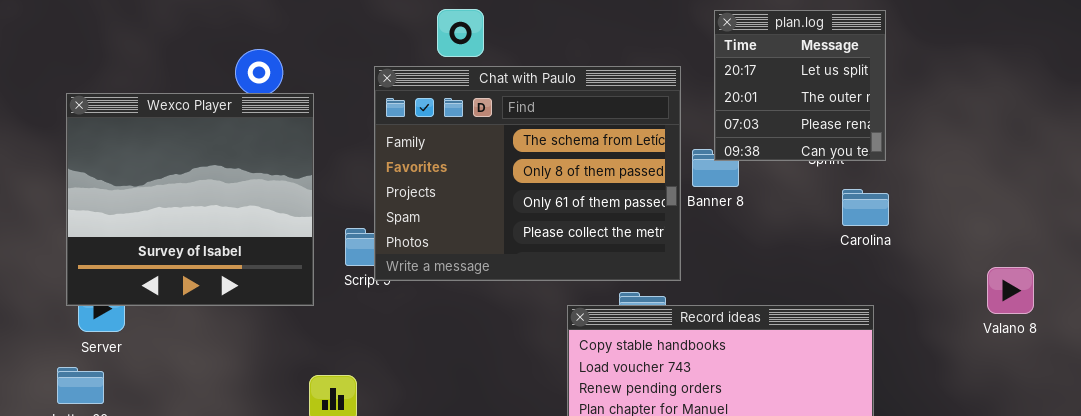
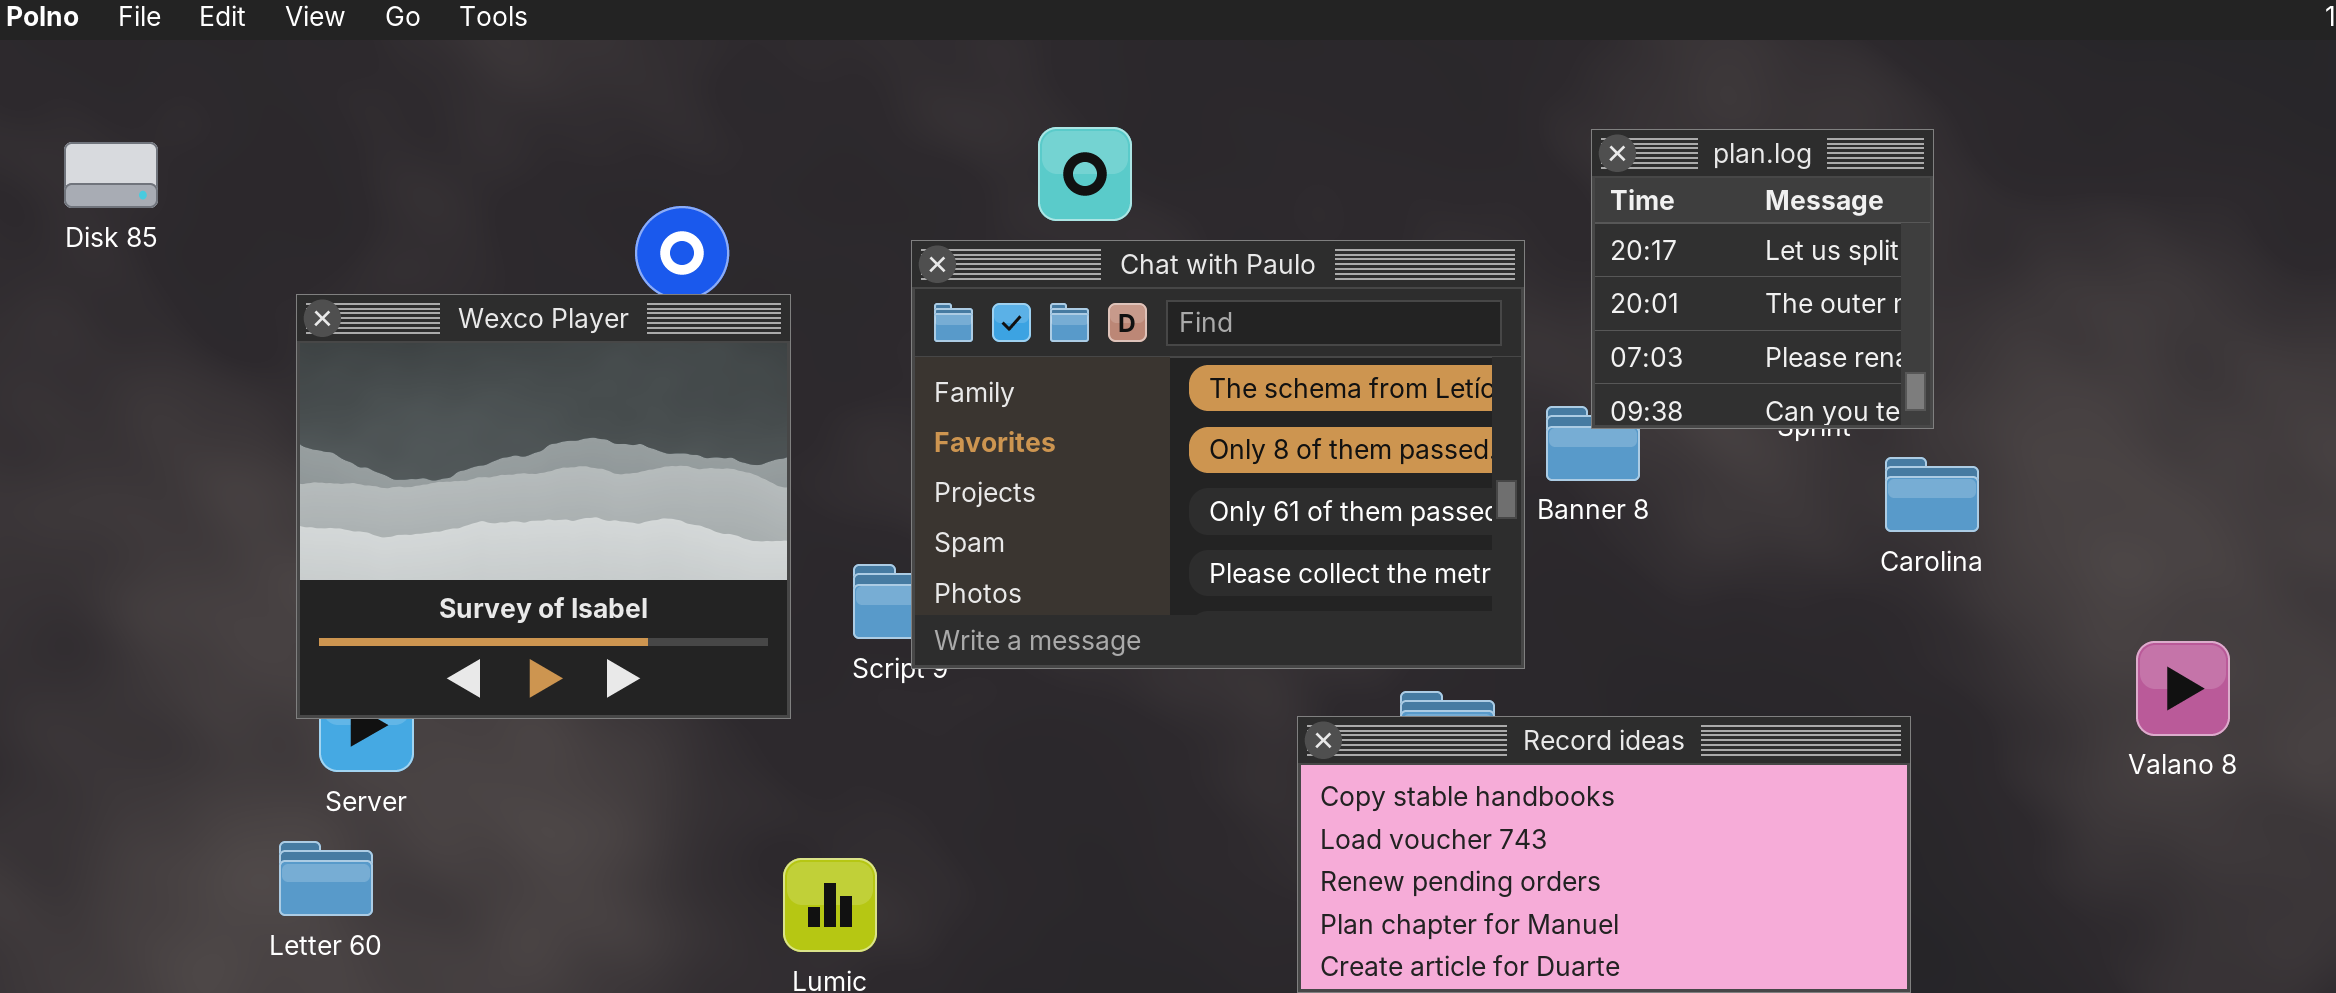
Carolina: [842,189,889,226] -> [1885,457,1979,532], moved

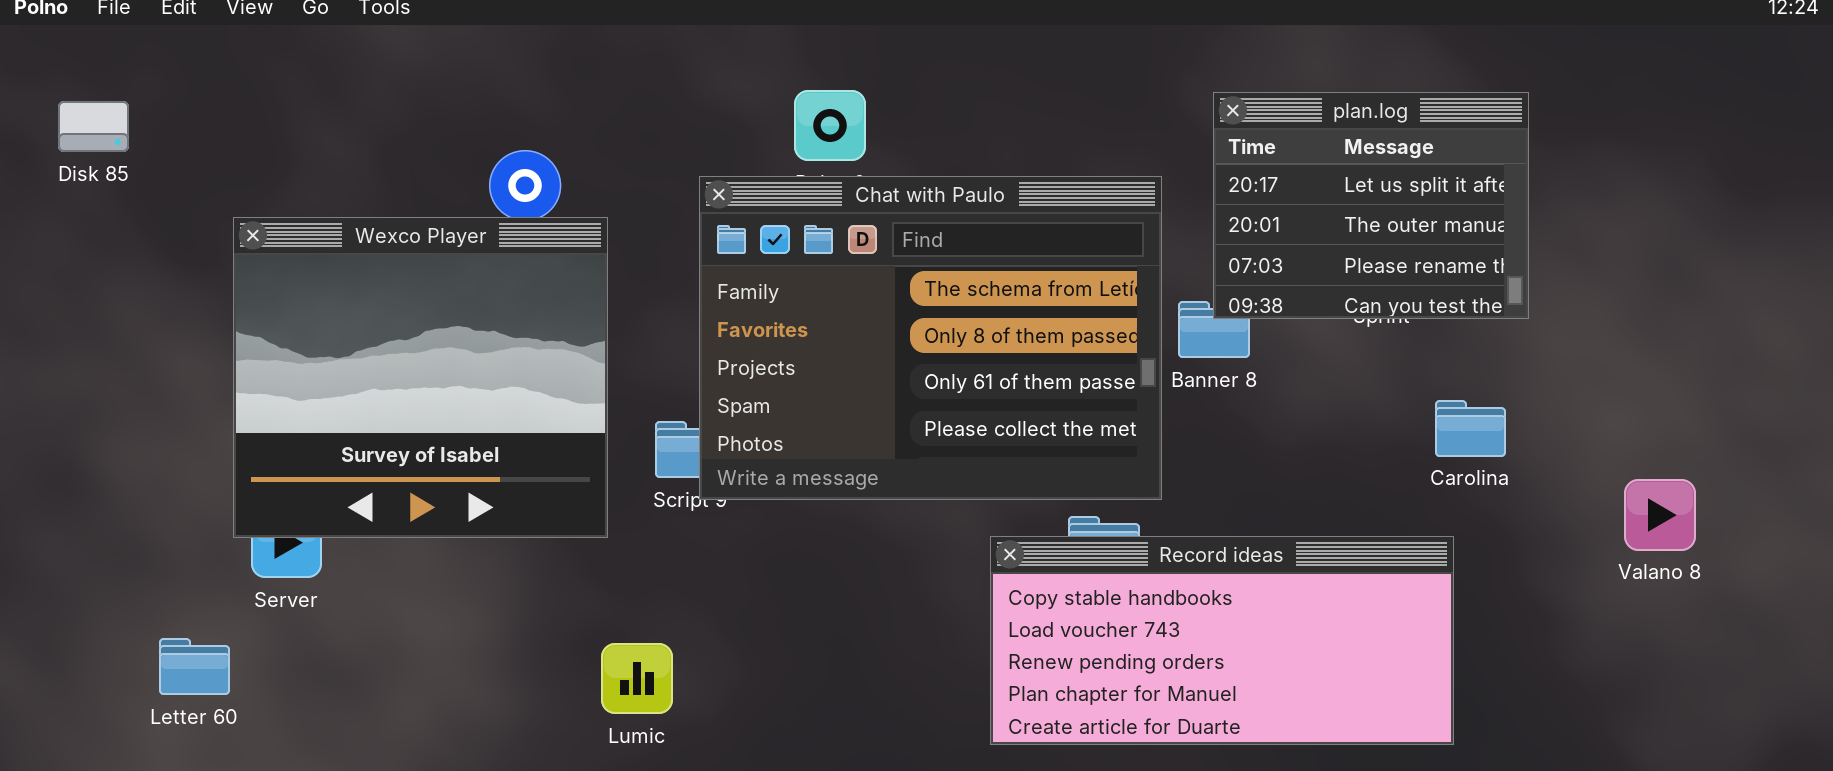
plan.log: [1591,129,1934,429] -> [1213,92,1529,319], resized
Carolina: [1885,457,1979,532] -> [1435,400,1506,457], moved
Letter 60: [279,841,373,916] -> [159,638,230,695], moved

